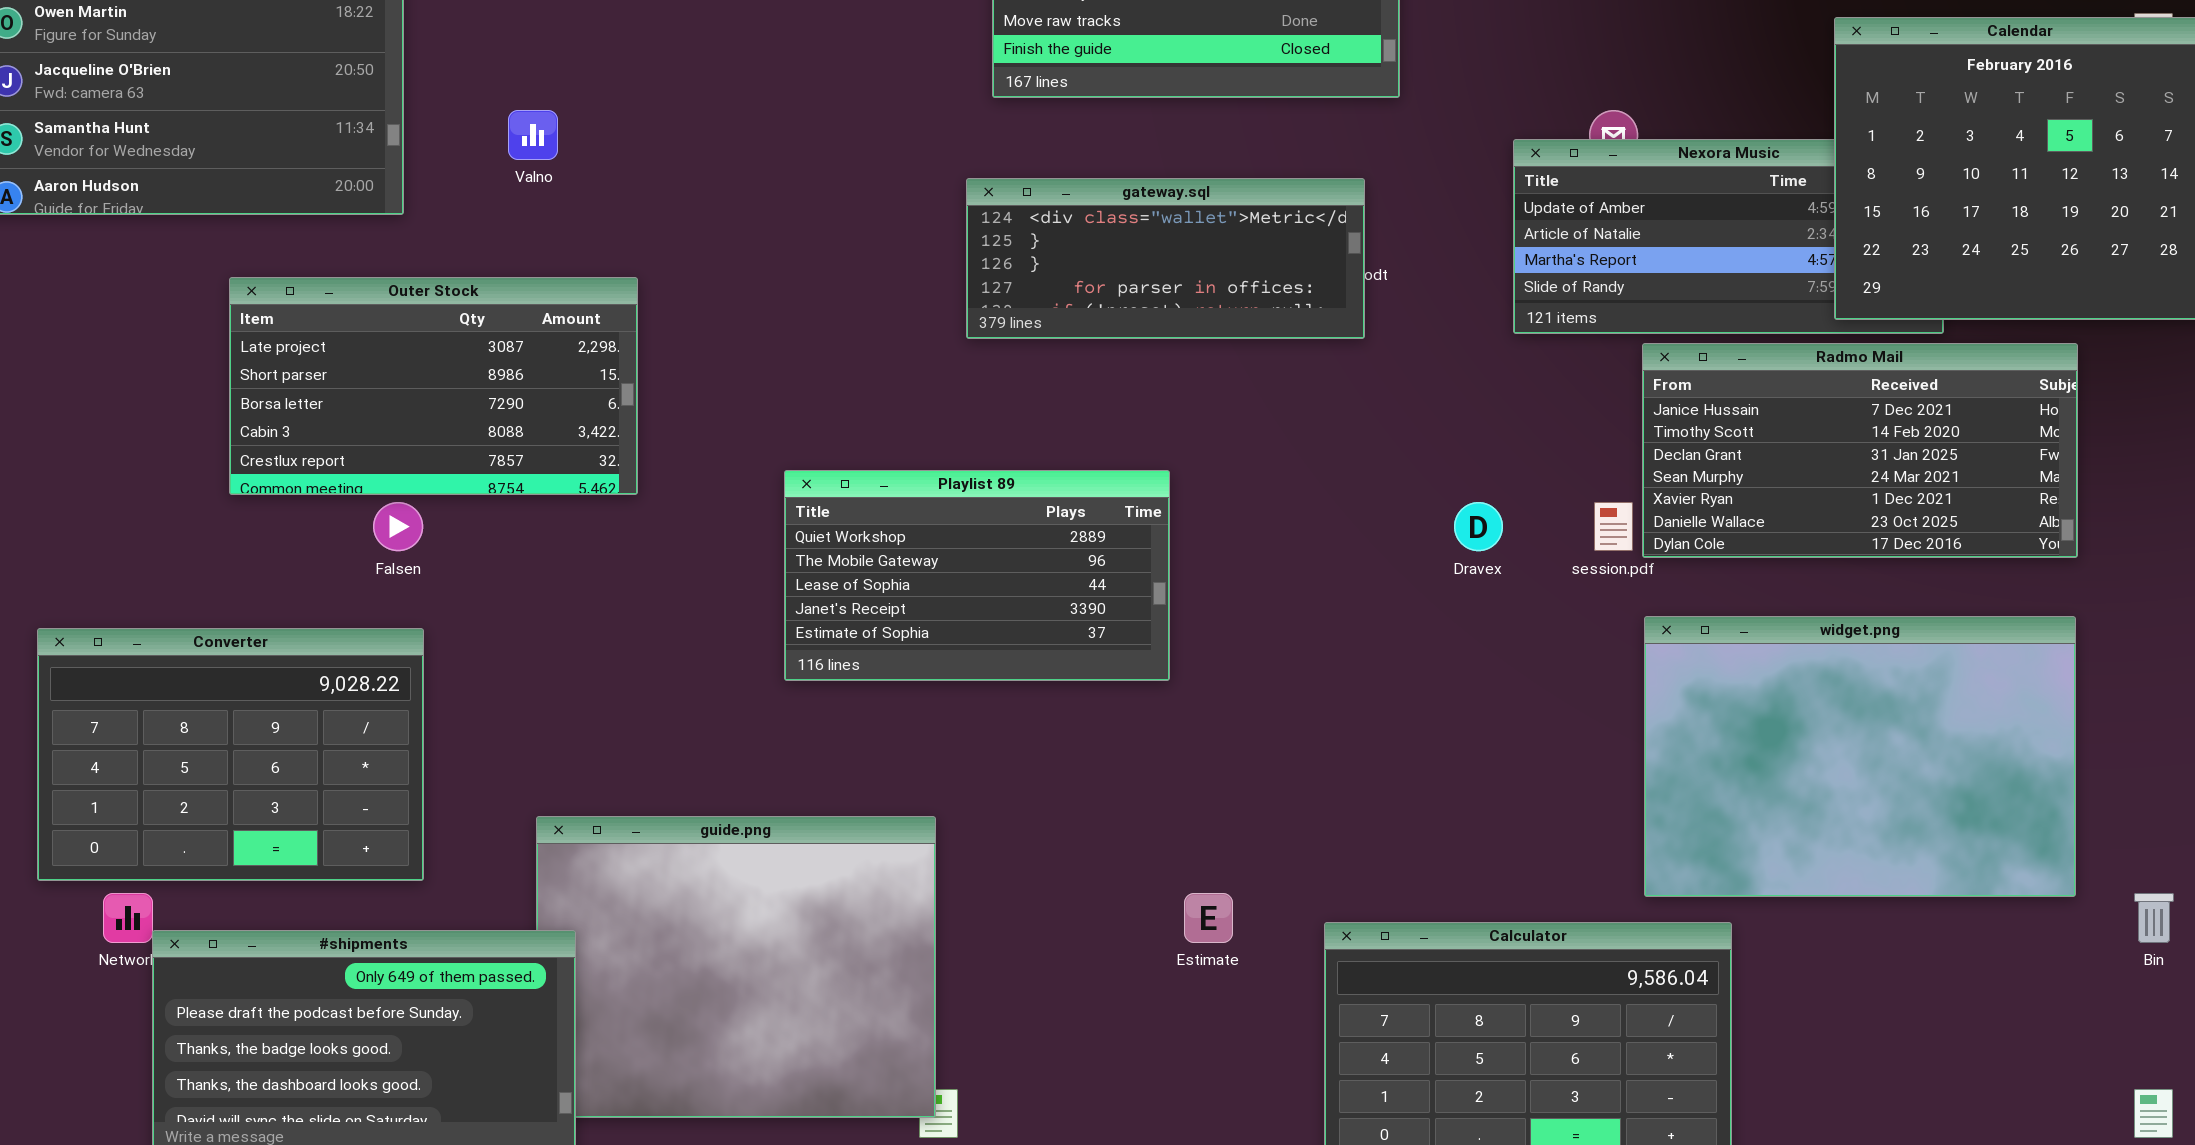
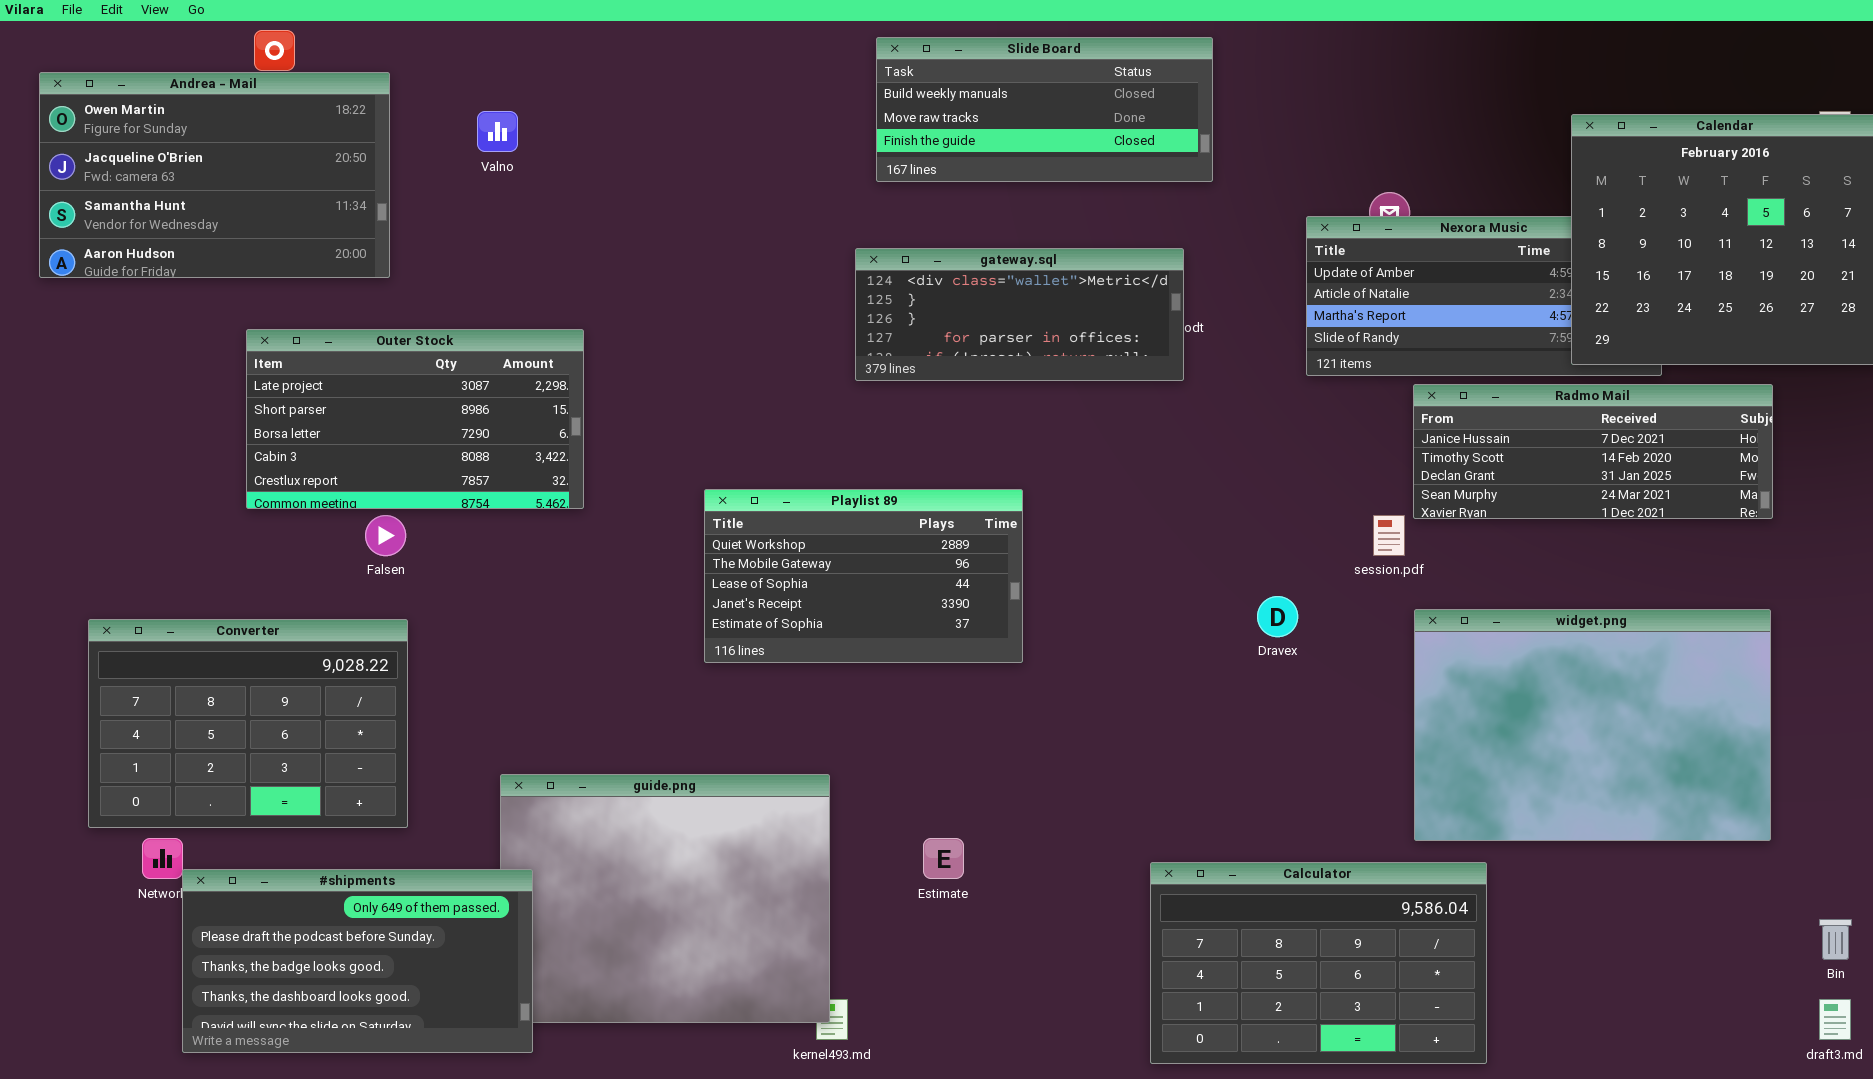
Valno: [508,110,558,160] -> [477,111,518,152], moved
Radmo Mail: [1642,343,2078,558] -> [1413,384,1773,519], resized
Dravex: [1454,502,1503,551] -> [1257,596,1298,637], moved
Estimate: [1184,893,1233,943] -> [923,838,964,879], moved
Bin: [2134,893,2174,943] -> [1819,919,1852,960], moved

